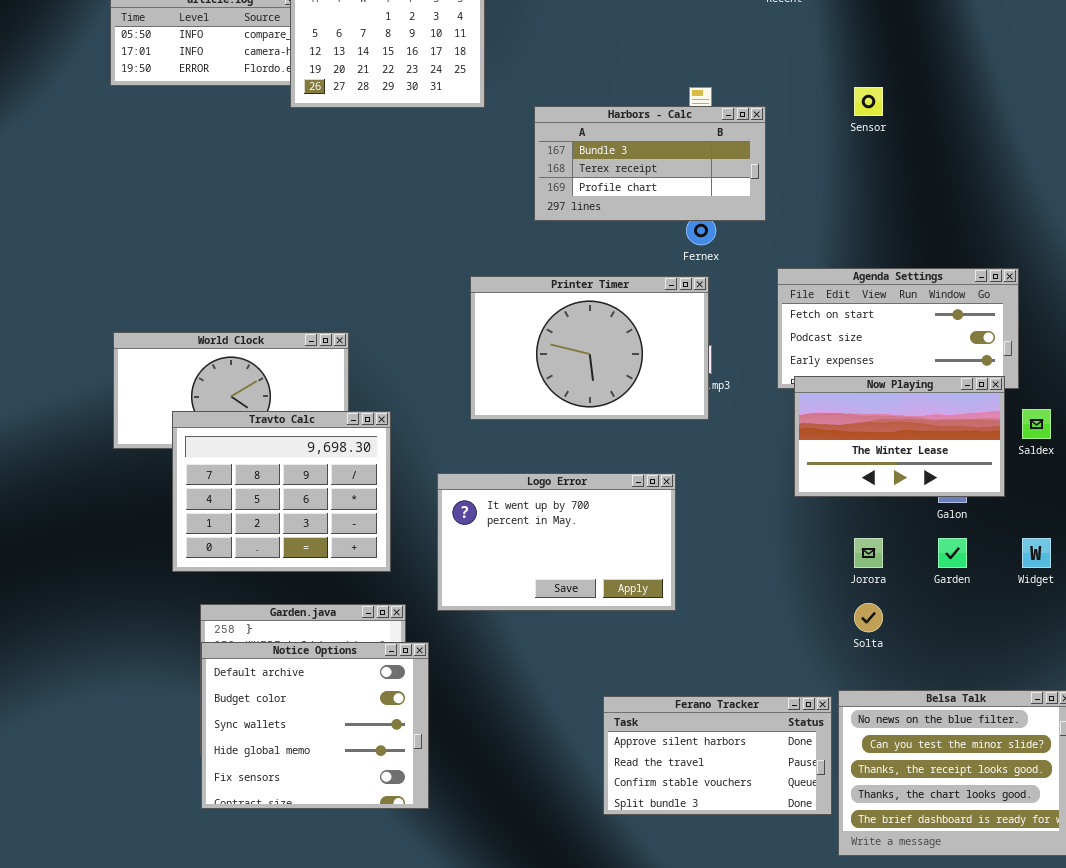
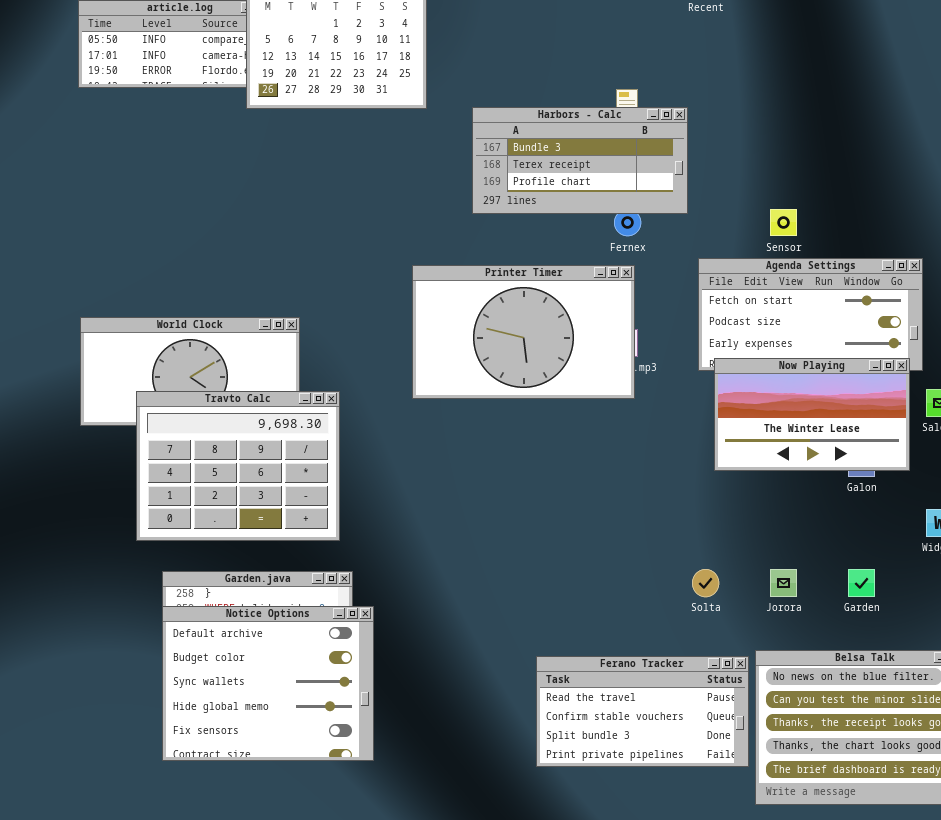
Sensor: [854,87,883,116] -> [770,209,797,236], moved
Logo Error: [437,473,676,611] -> none, closed
Jorora: [854,538,883,568] -> [770,569,797,597], moved
Garden: [938,538,967,568] -> [848,569,875,597], moved
Solta: [854,603,883,632] -> [692,569,719,597], moved
Ferano Tracker: [603,696,832,815] -> [536,656,749,767], scrolled down 1 row

